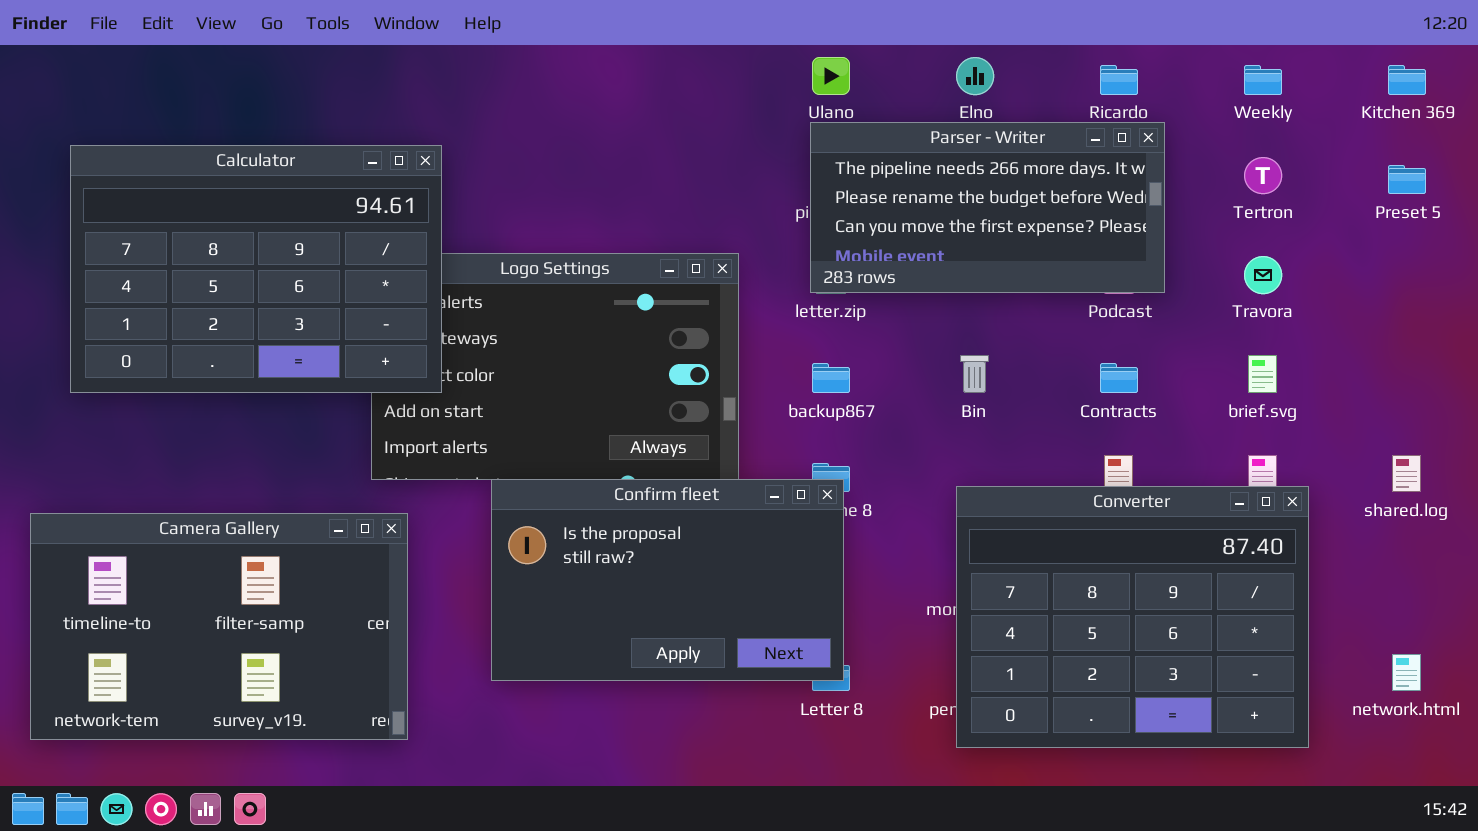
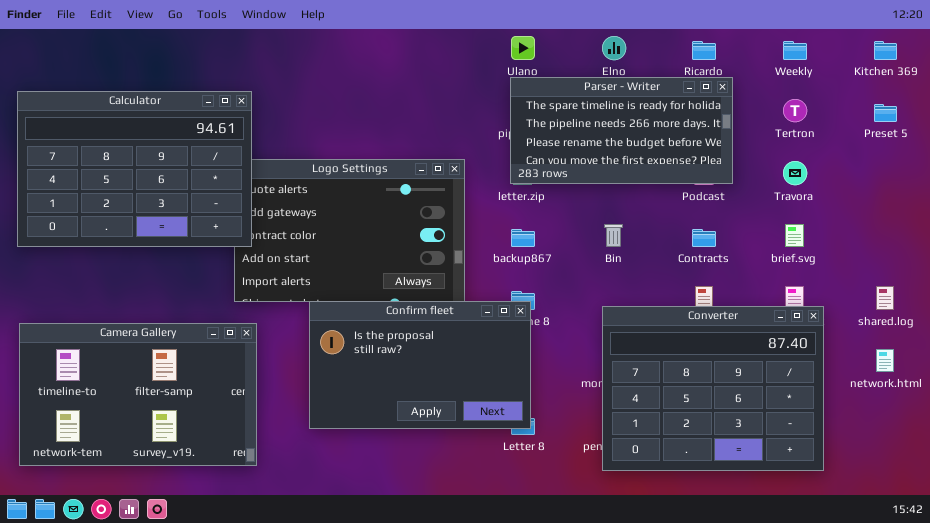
Parser - Writer: [810,122,1165,293] -> [510,77,733,184], scrolled up 1 row
Calculator: [70,145,442,393] -> [17,91,252,247], moved
network.html: [1392,654,1421,691] -> [876,349,894,372], moved

